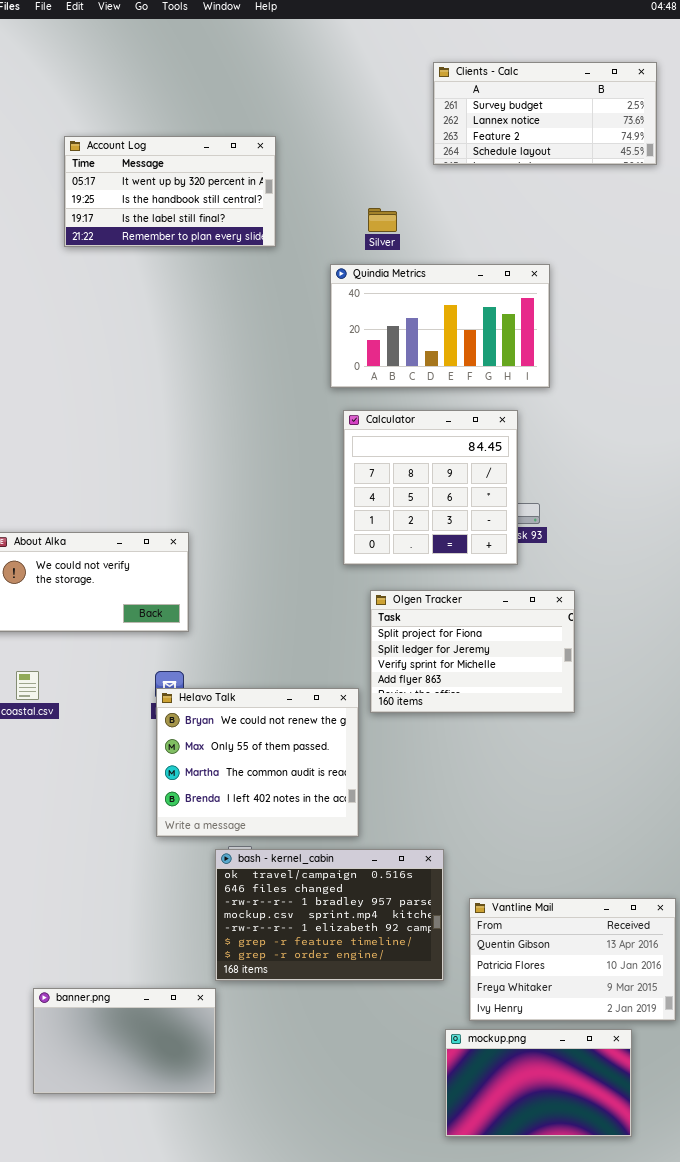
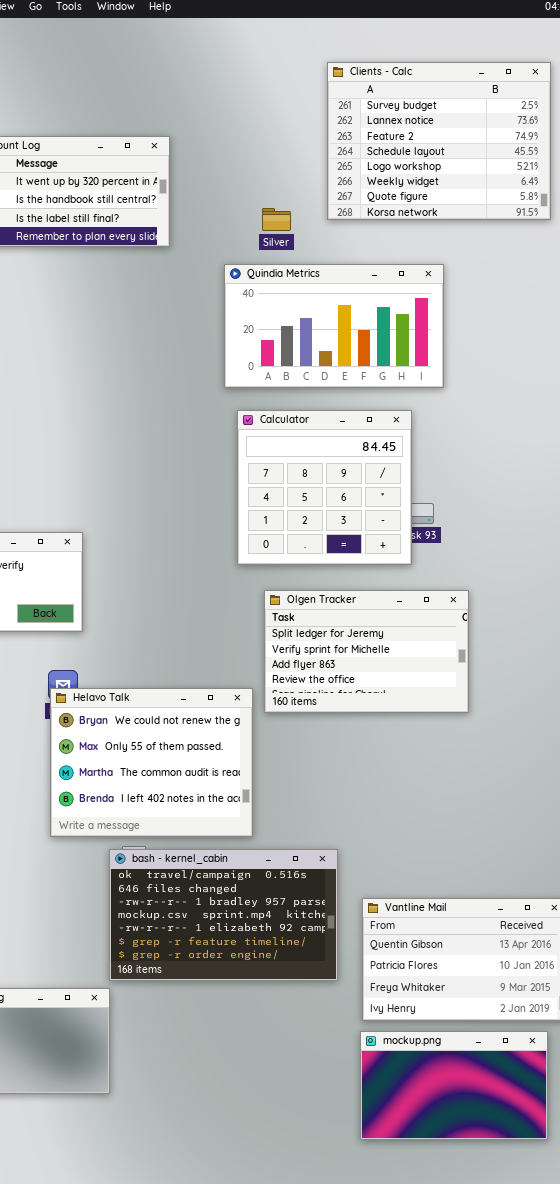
Clients - Calc: [433,62,657,165] -> [327,62,551,220], resized
Olgen Tracker: [370,590,575,713] -> [264,590,469,713], scrolled down 1 row
mockup.png: [445,1029,632,1137] -> [360,1031,548,1140], moved

